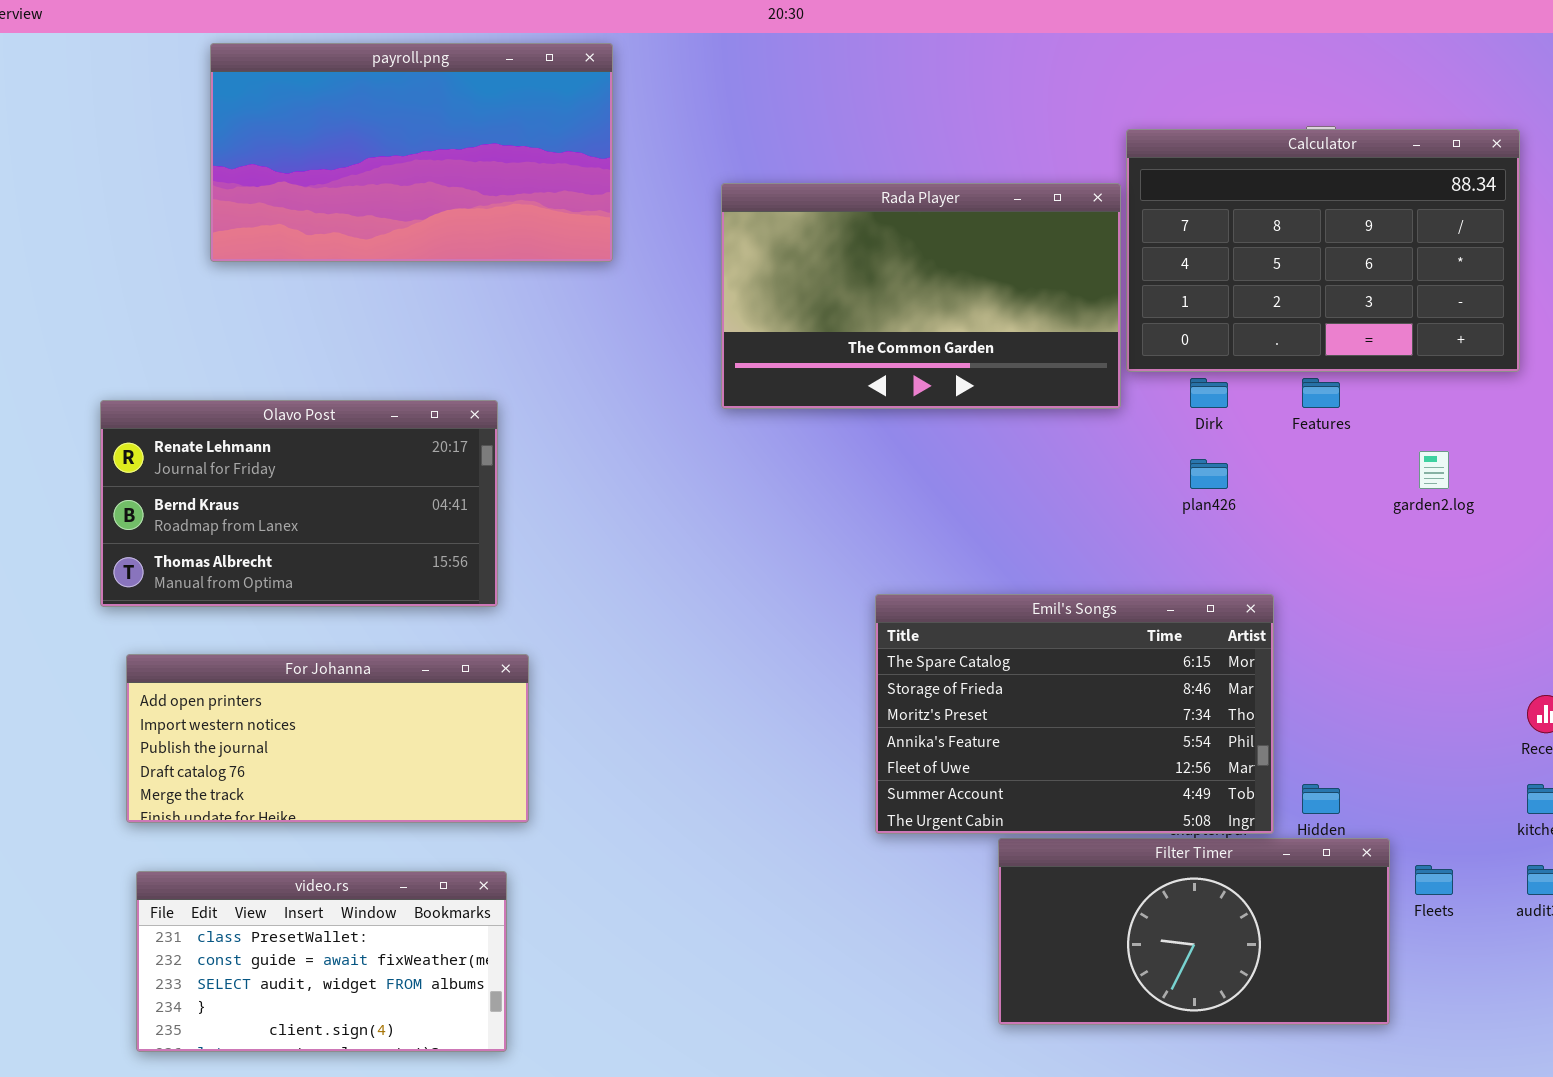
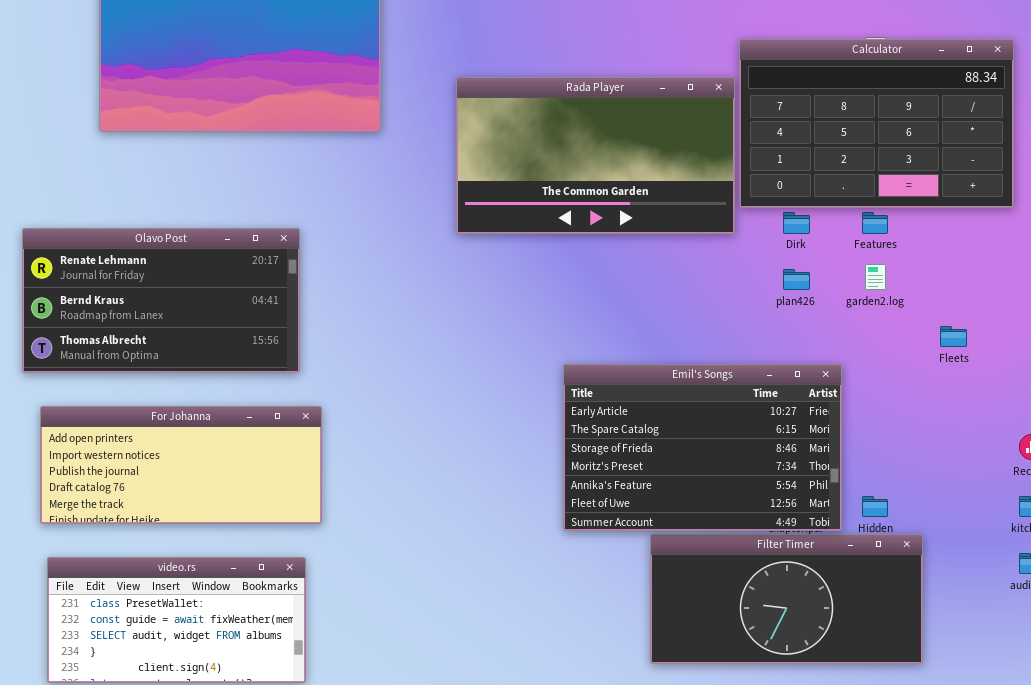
garden2.log: [1419,451,1449,489] -> [865,264,886,290], moved
Emil's Songs: [875,594,1274,834] -> [563,364,842,531], scrolled up 1 row
Fleets: [1415,865,1453,895] -> [940,326,967,347], moved

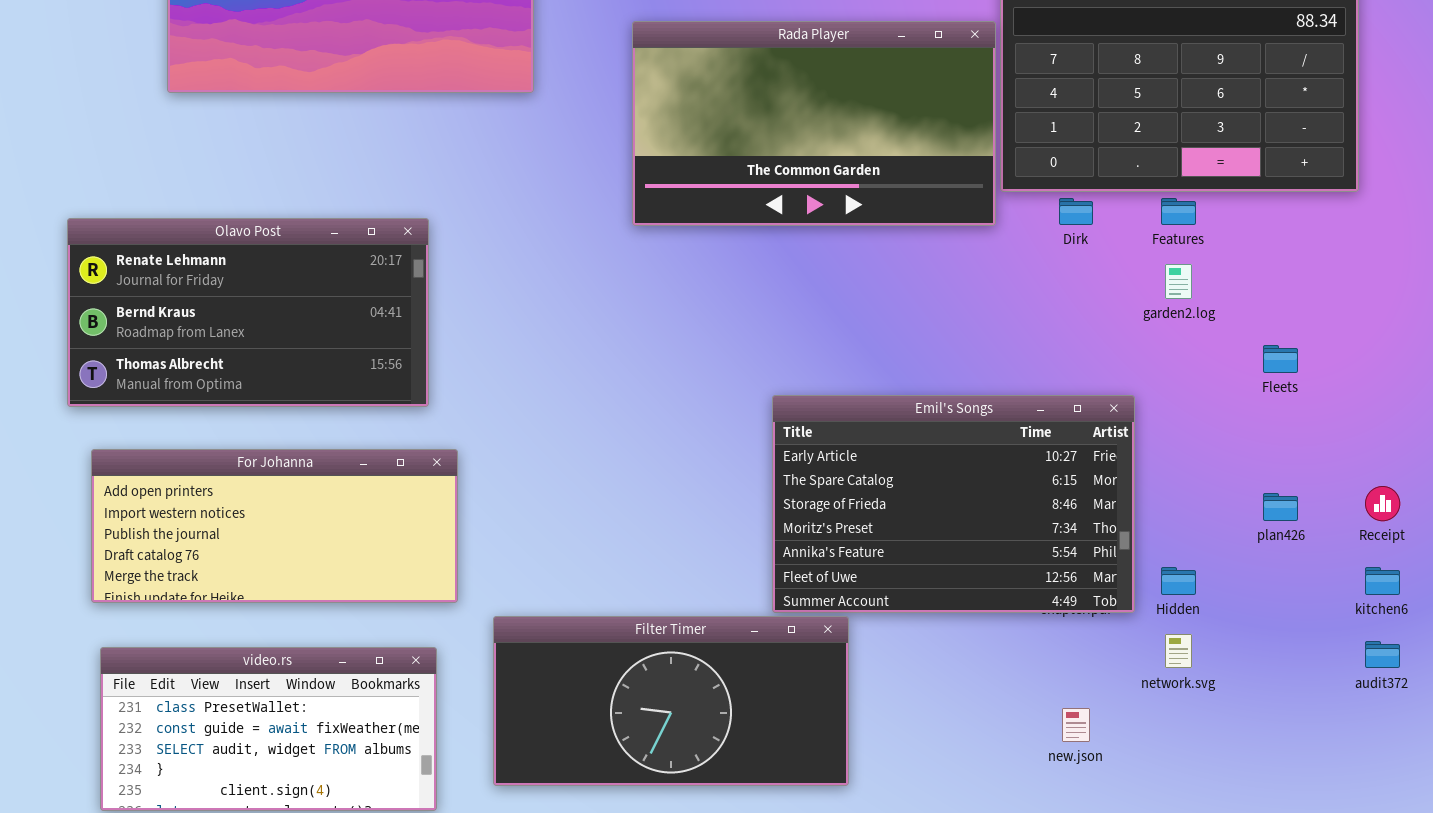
plan426: [783,269,810,290] -> [1263,493,1298,521], moved
Filter Timer: [650,534,923,664] -> [493,616,849,786], moved

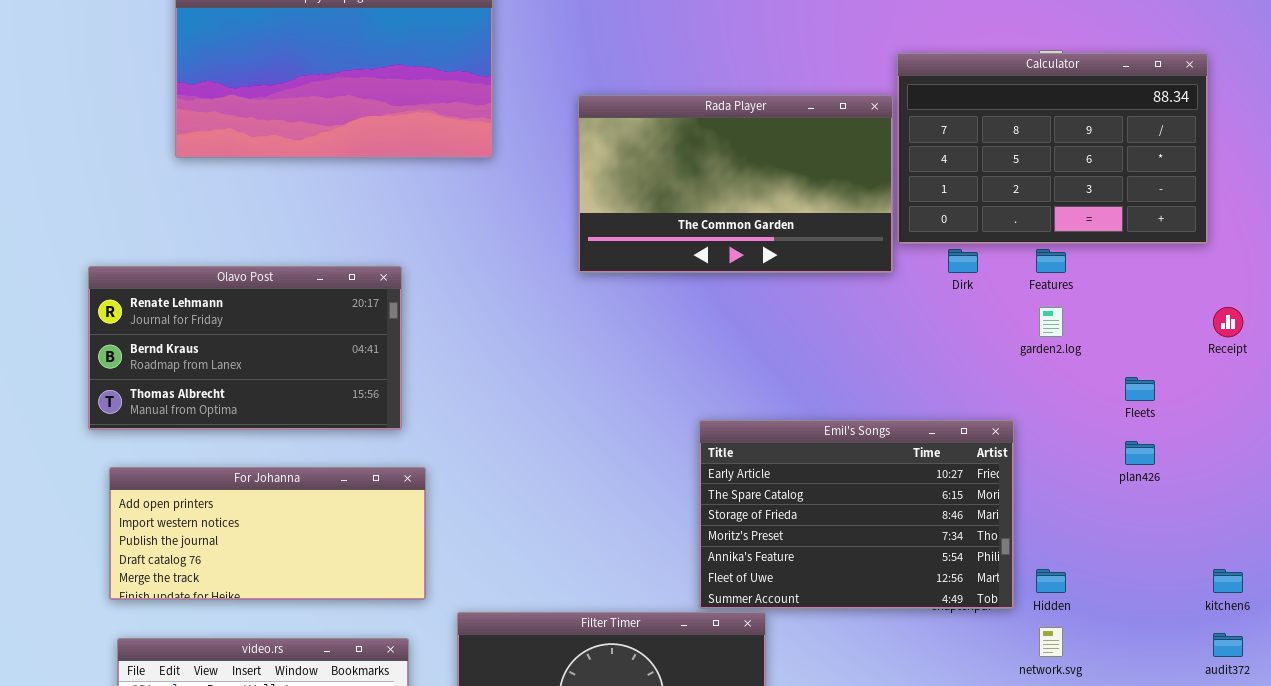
Receipt: [1365,486,1400,521] -> [1213,307,1243,337], moved
plan426: [1263,493,1298,521] -> [1125,441,1155,465], moved

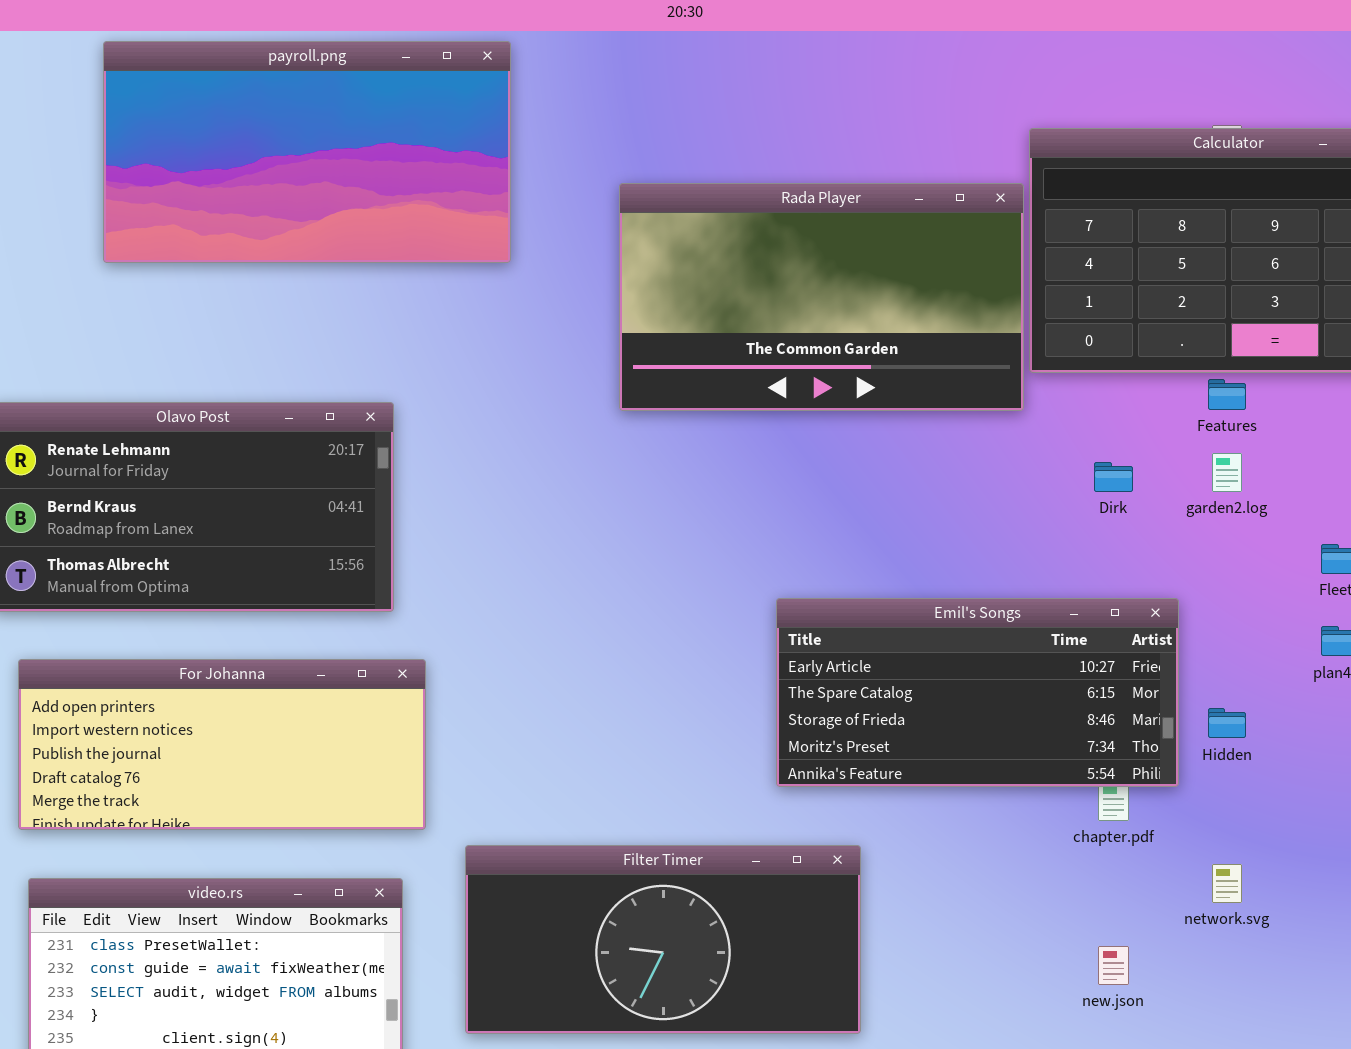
Dirk: [948,249,978,273] -> [1094,462,1133,492], moved
Emil's Songs: [699,420,1014,609] -> [776,598,1179,787], resized
Hidden: [1036,569,1066,593] -> [1208,708,1246,738], moved

